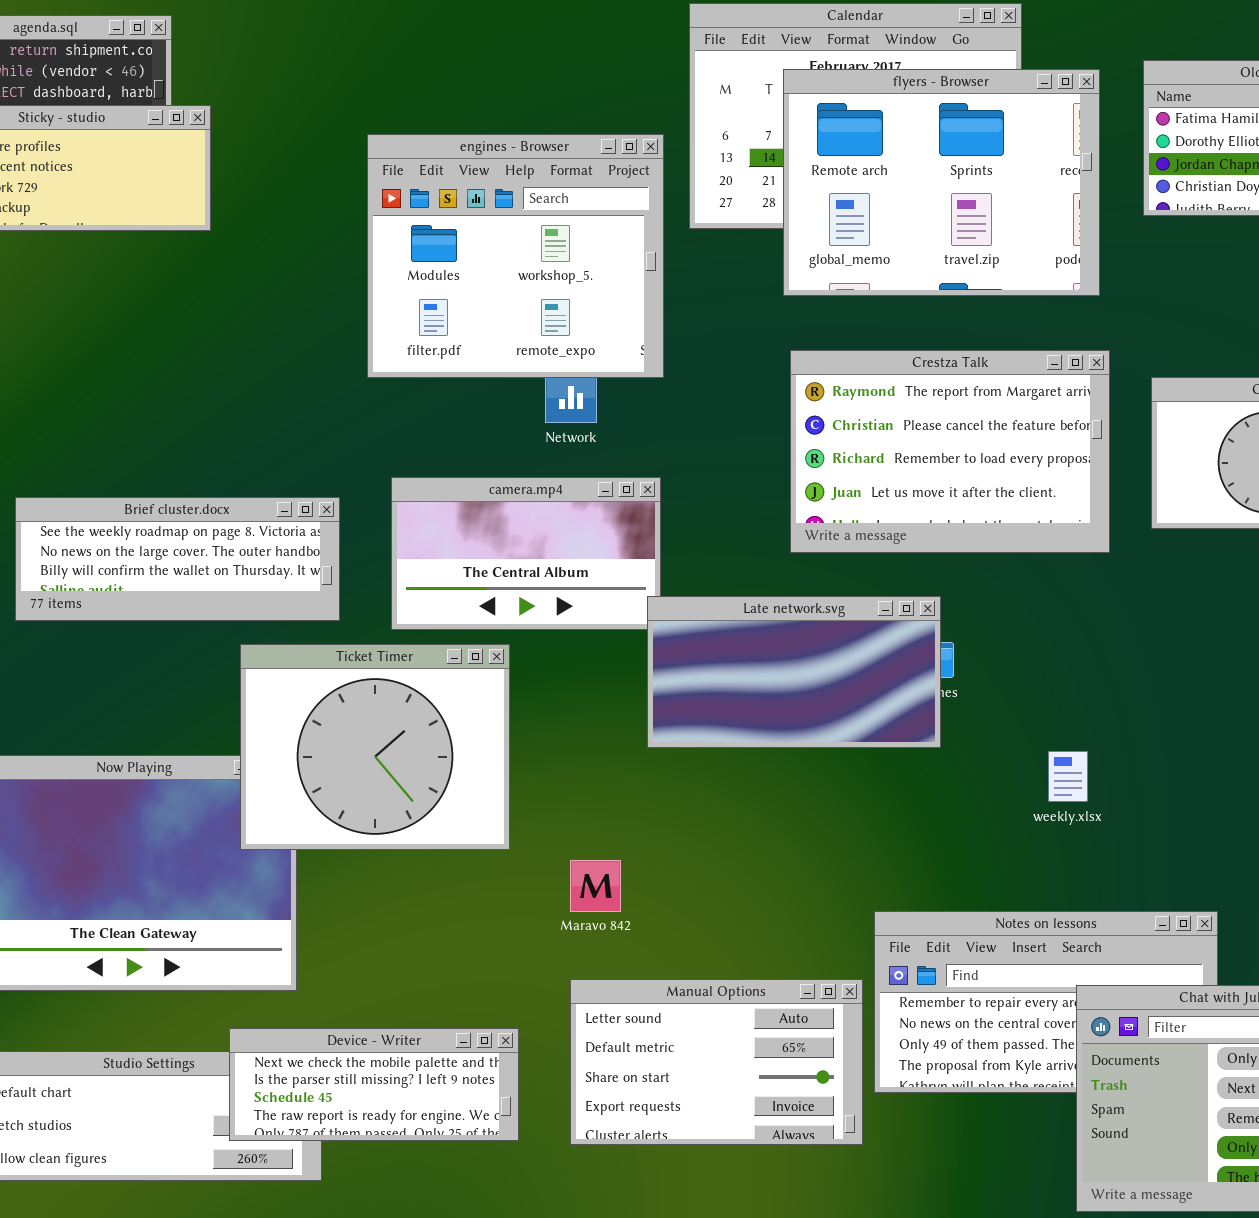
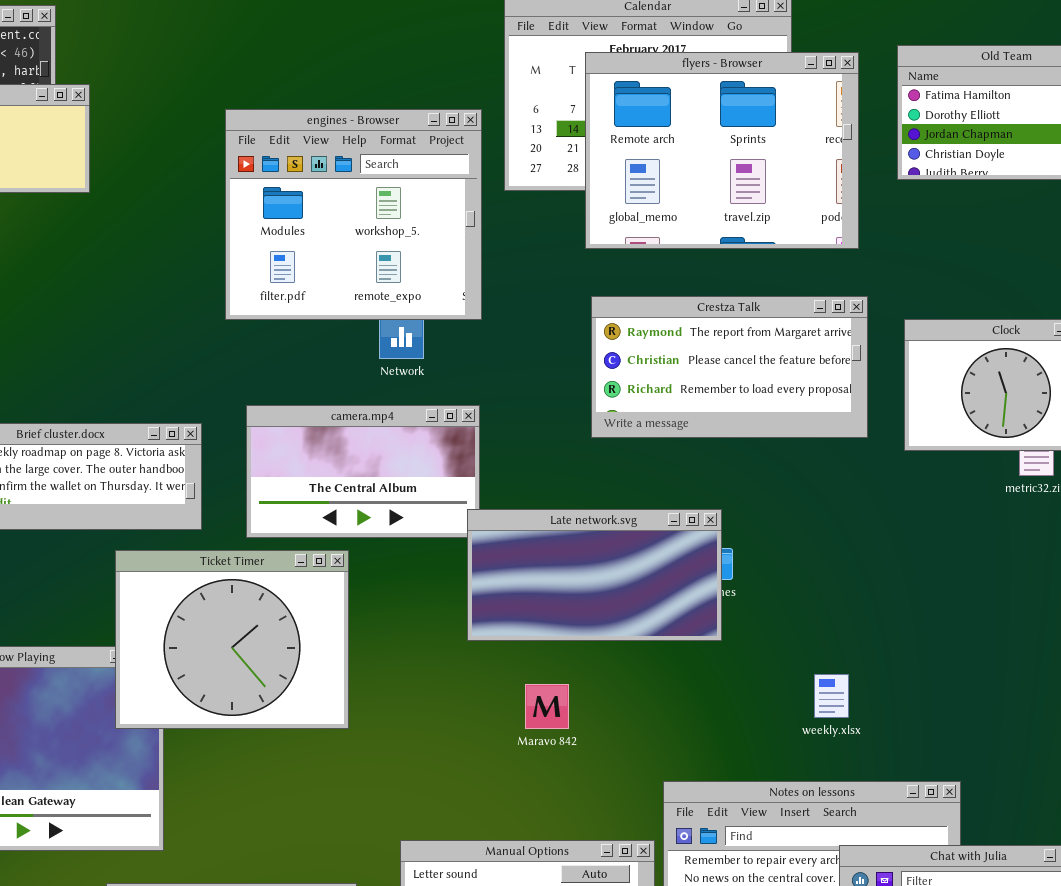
Crestza Talk: [790,350,1110,553] -> [591,296,868,438], resized
weekly.xlsx: [1048,751,1088,802] -> [814,674,849,718], moved
Maravo 842: [570,860,621,912] -> [525,684,569,729], moved

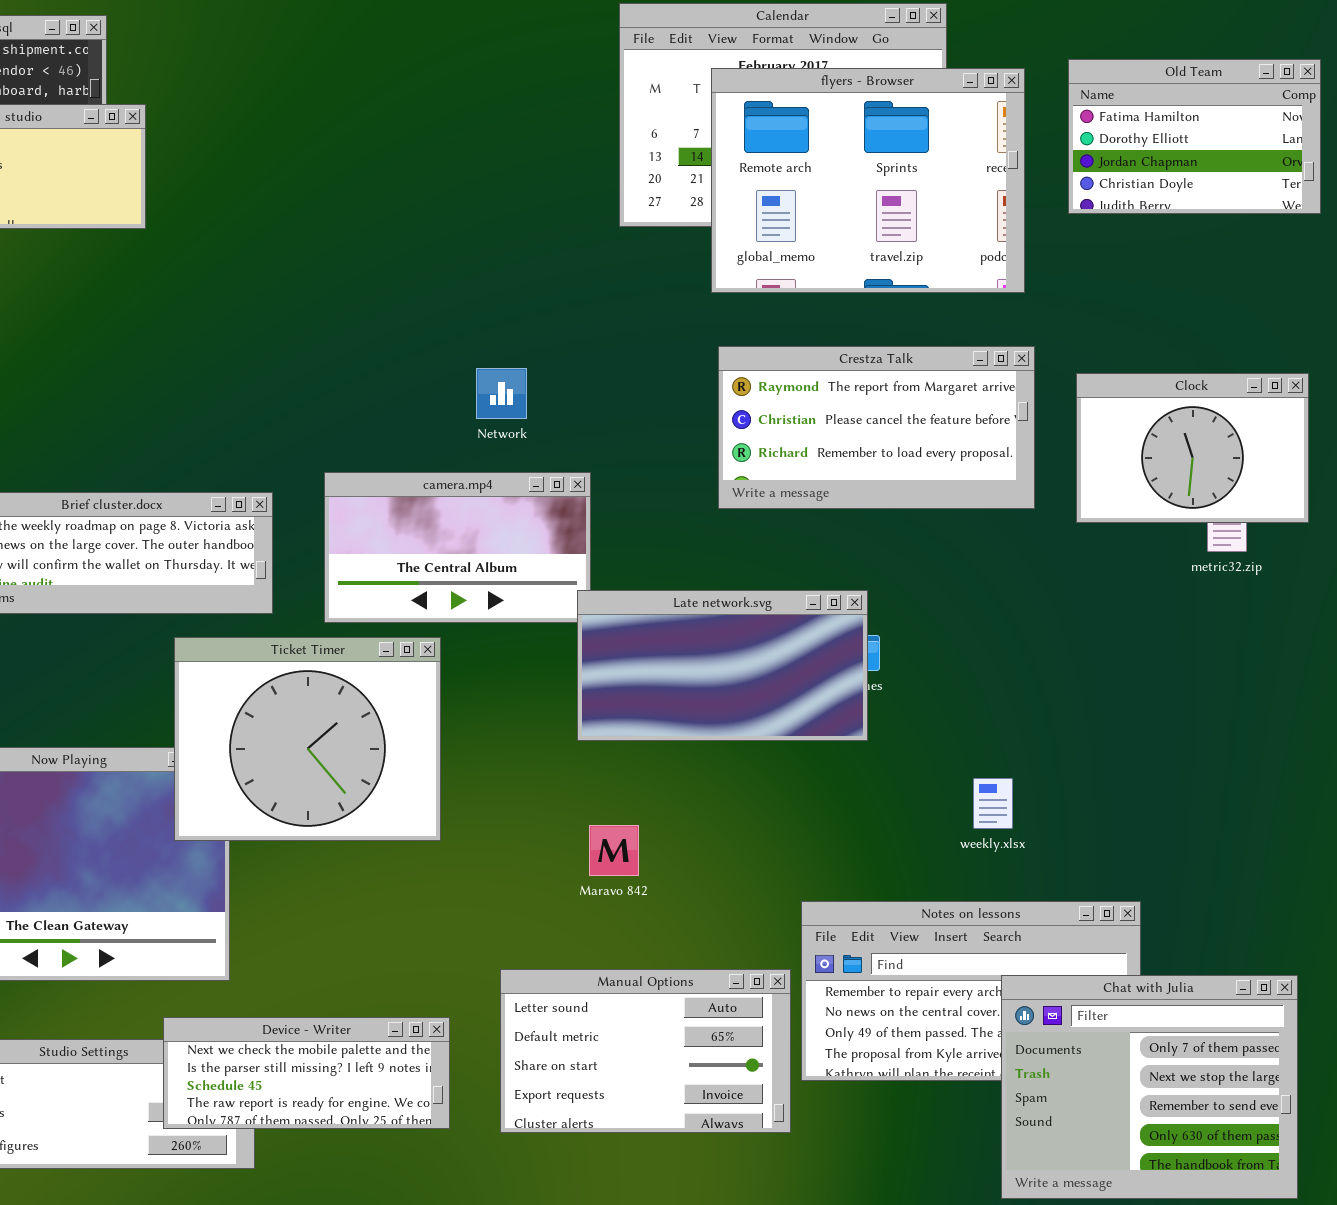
engines - Browser: [225,109,482,320] -> none, closed
Maravo 842: [525,684,569,729] -> [589,825,639,876], moved

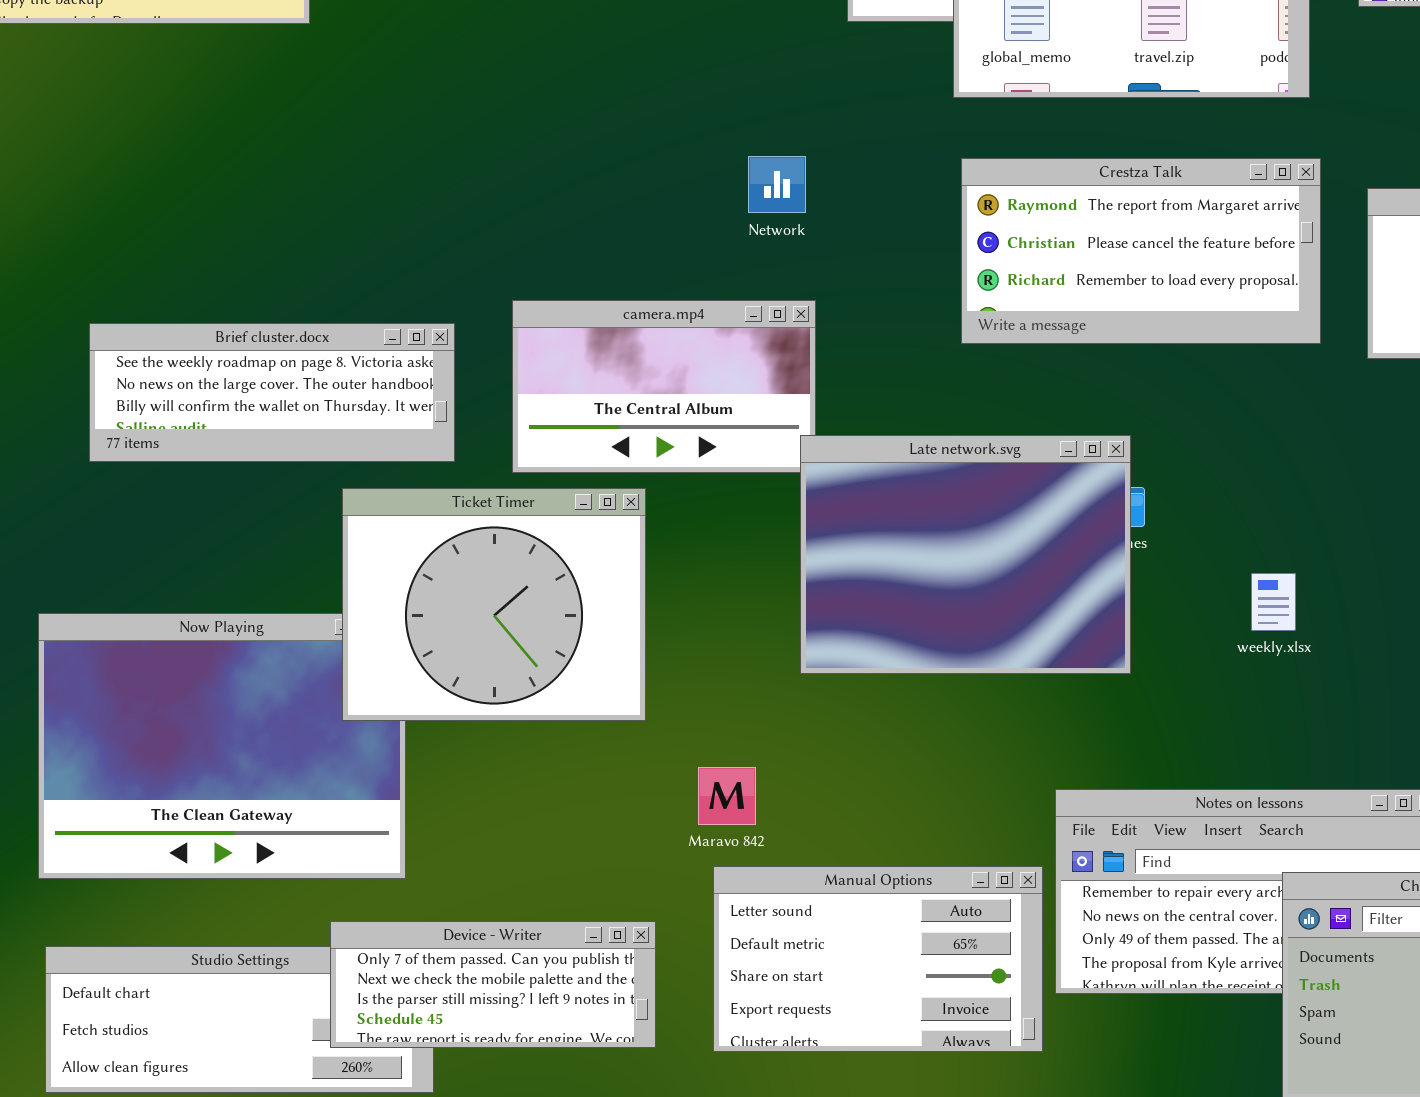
Network: [476,368,527,419] -> [748,156,806,213], moved
Late network.svg: [577,590,868,741] -> [800,435,1131,674], resized
weekly.xlsx: [973,778,1013,829] -> [1251,573,1296,631], moved
Maravo 842: [589,825,639,876] -> [698,767,756,825], moved
Device - Writer: [163,1017,450,1129] -> [330,921,656,1048], scrolled up 1 row

